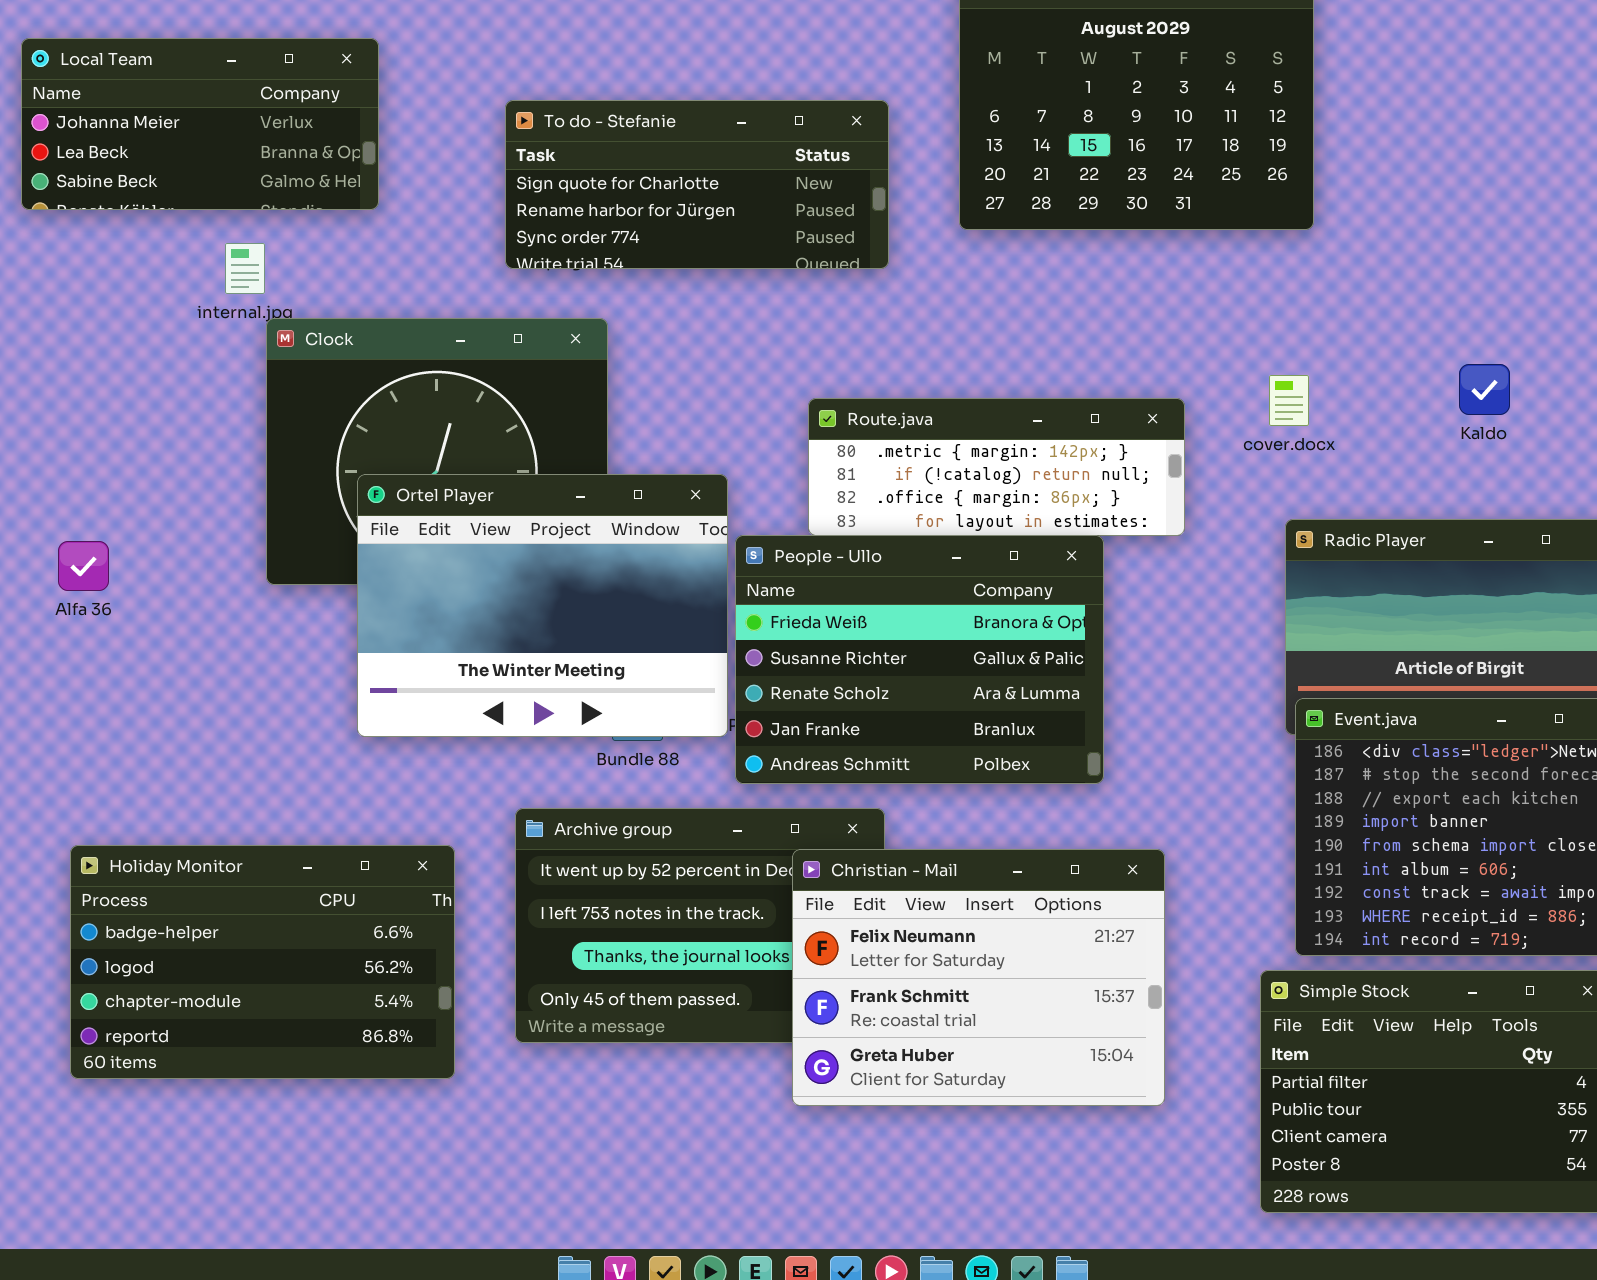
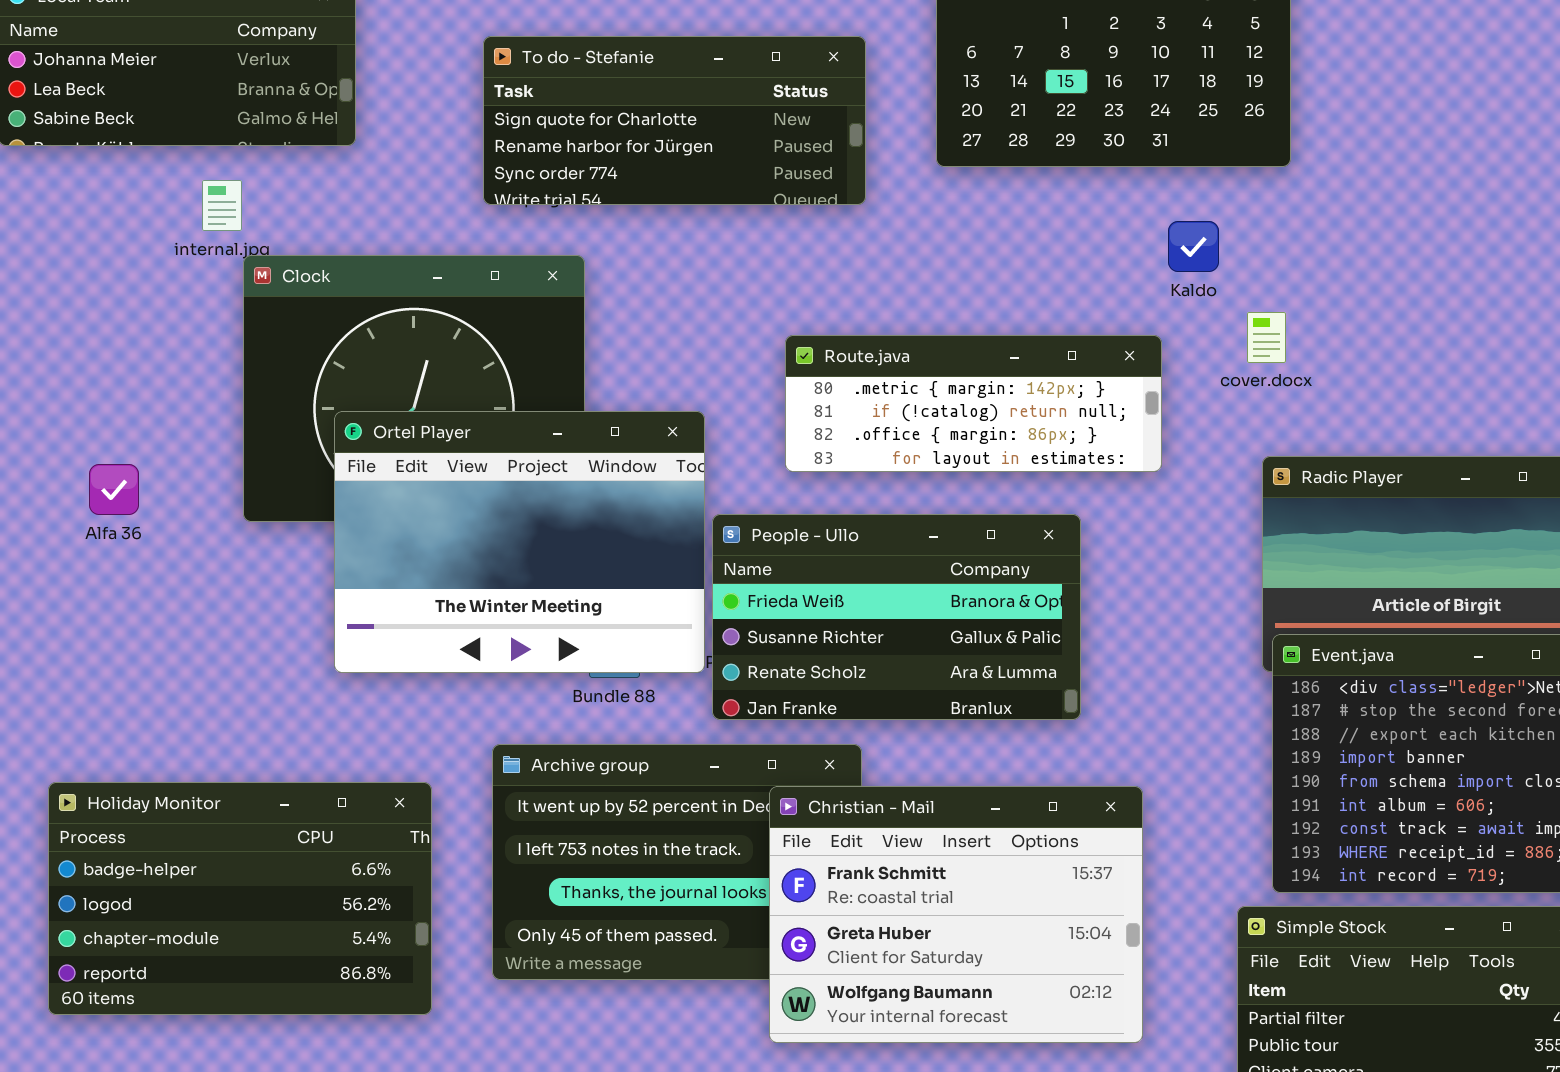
Kaldo: [1459,364,1510,415] -> [1168,221,1219,272], moved
People - Ullo: [735,535,1104,784] -> [712,514,1081,720], resized
Alfa 36: [58,541,109,591] -> [89,464,139,515], moved
Christian - Mail: [792,849,1165,1106] -> [769,786,1143,1043], scrolled down 1 row

